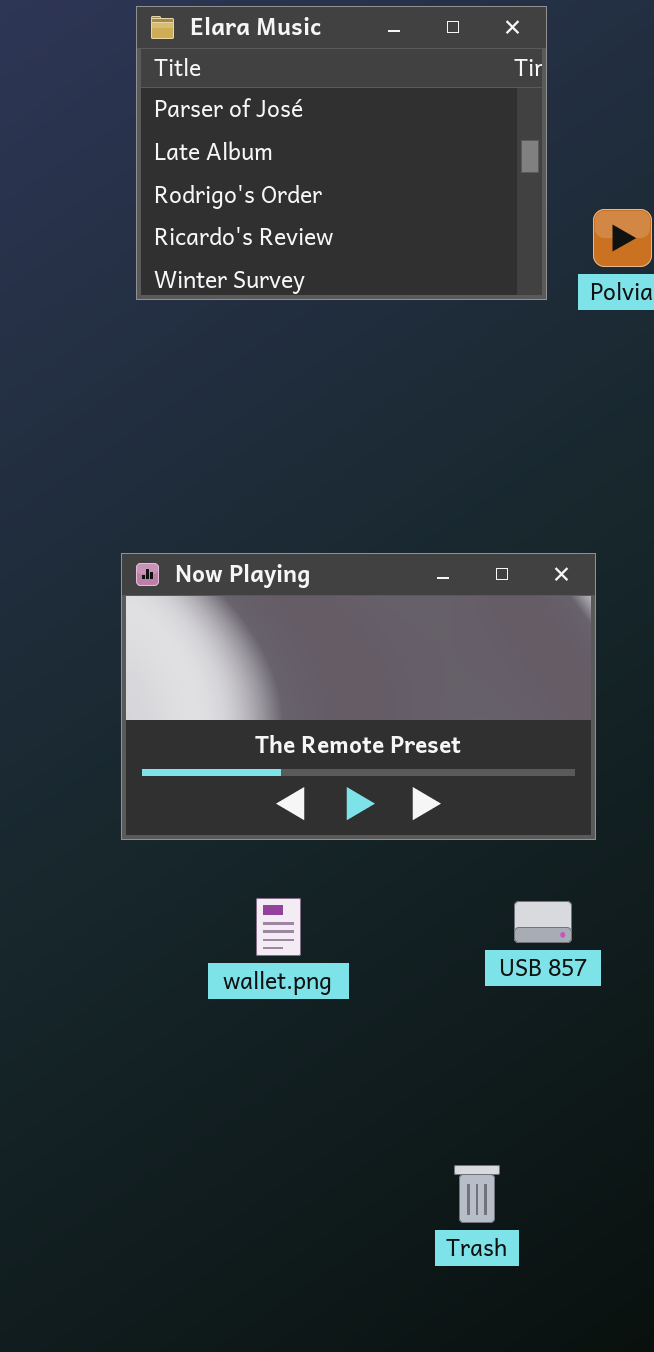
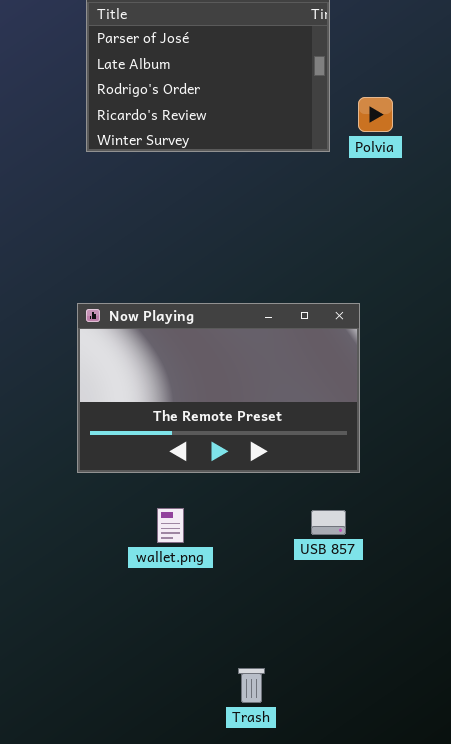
Trash: [454,1165,500,1223] -> [238,668,265,703], moved

